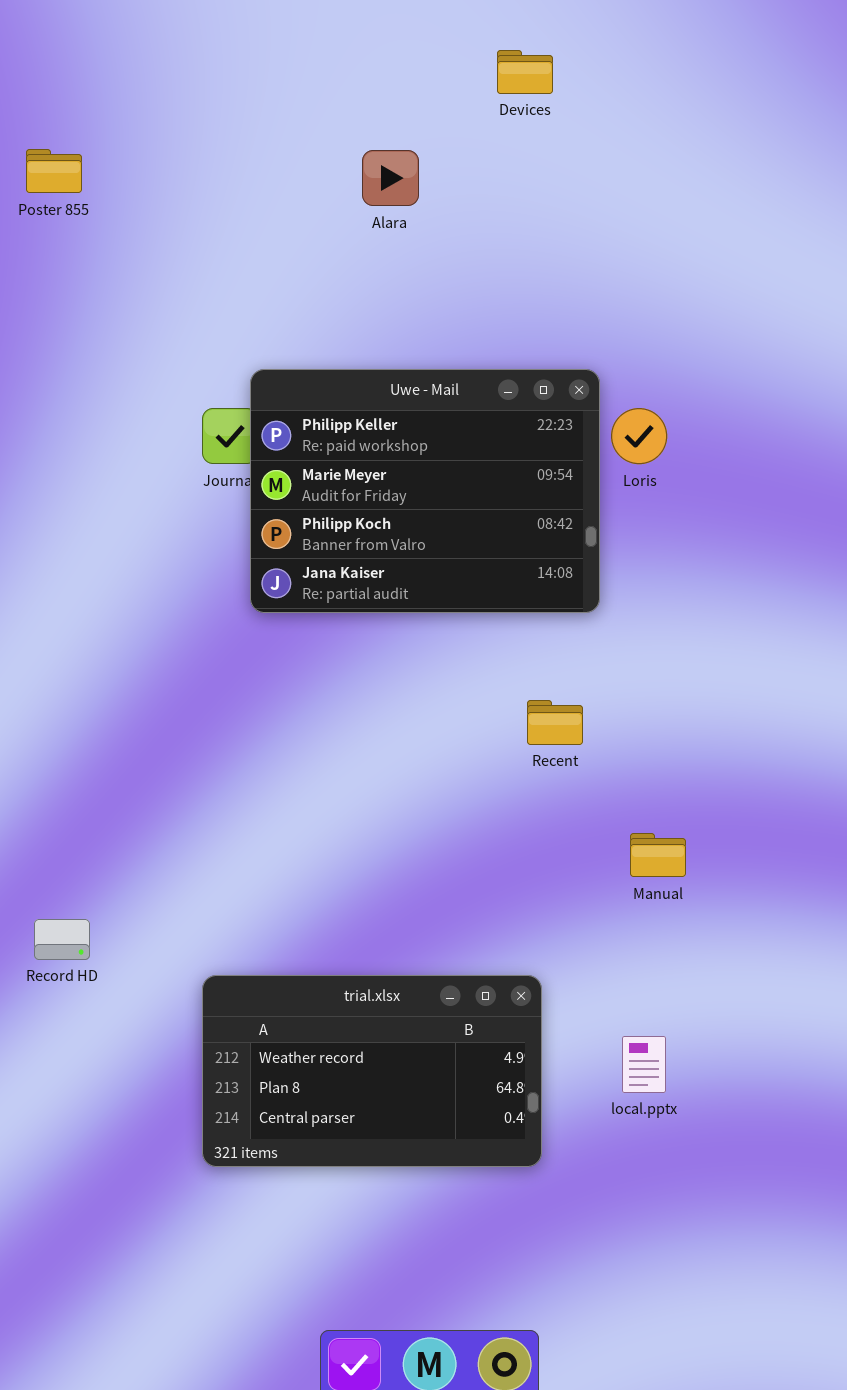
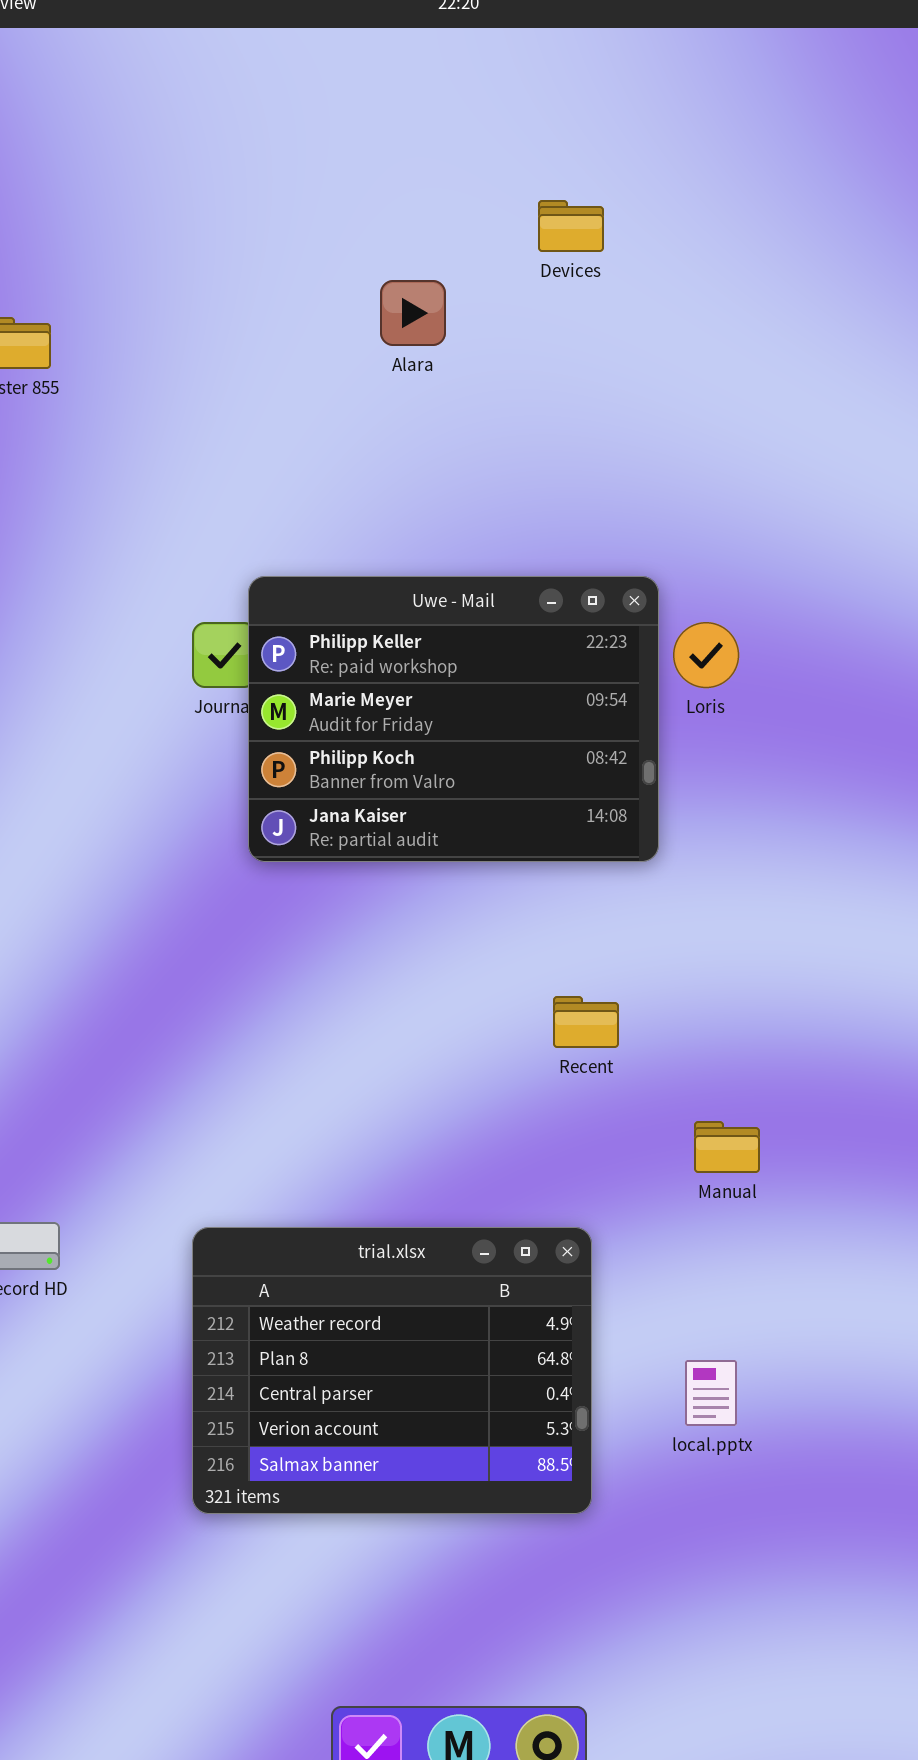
Alara: [362,150,419,206] -> [380,280,446,346], moved
Recent: [527,700,583,745] -> [553,996,619,1048], moved
trial.xlsx: [202,975,542,1167] -> [192,1227,592,1514], resized

